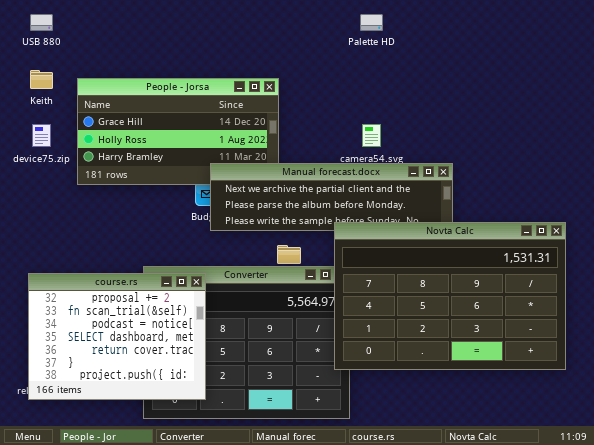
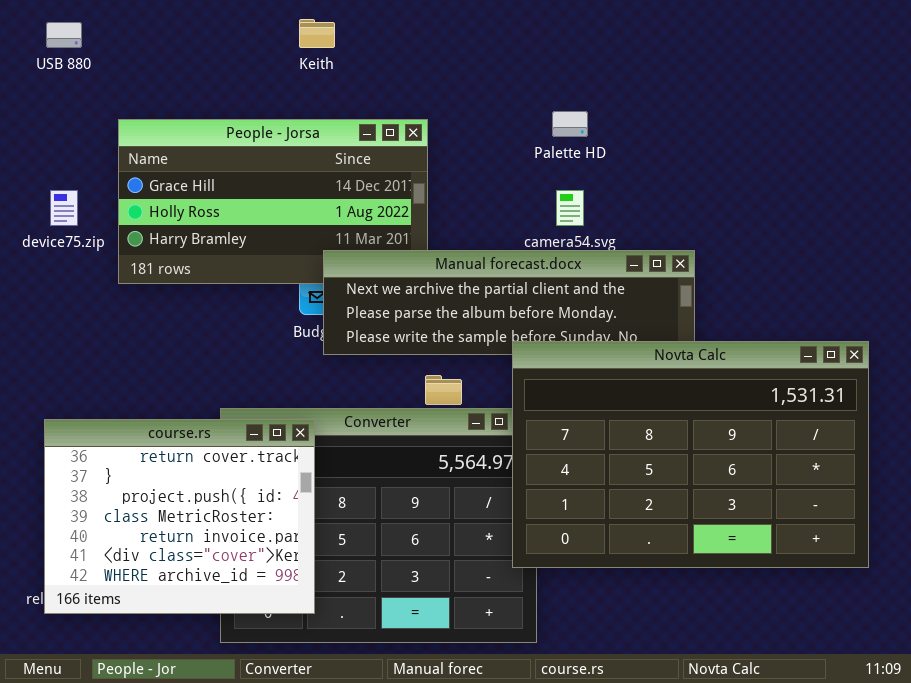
Palette HD: [360,14,383,31] -> [552,111,588,137], moved
Keith: [30,70,53,89] -> [299,19,335,48], moved
course.rs: [28,273,206,400] -> [44,419,315,614], scrolled down 4 rows

